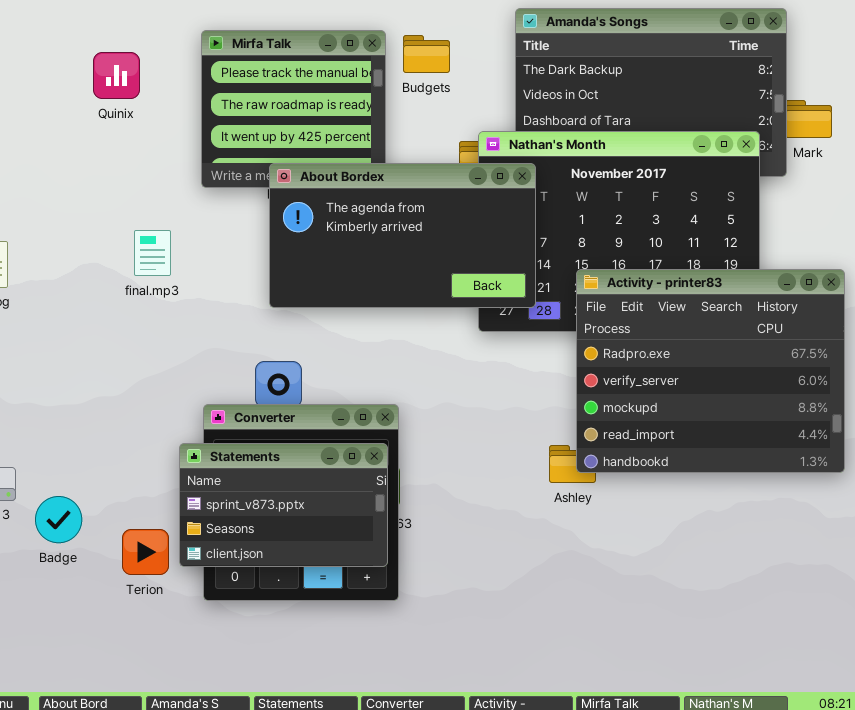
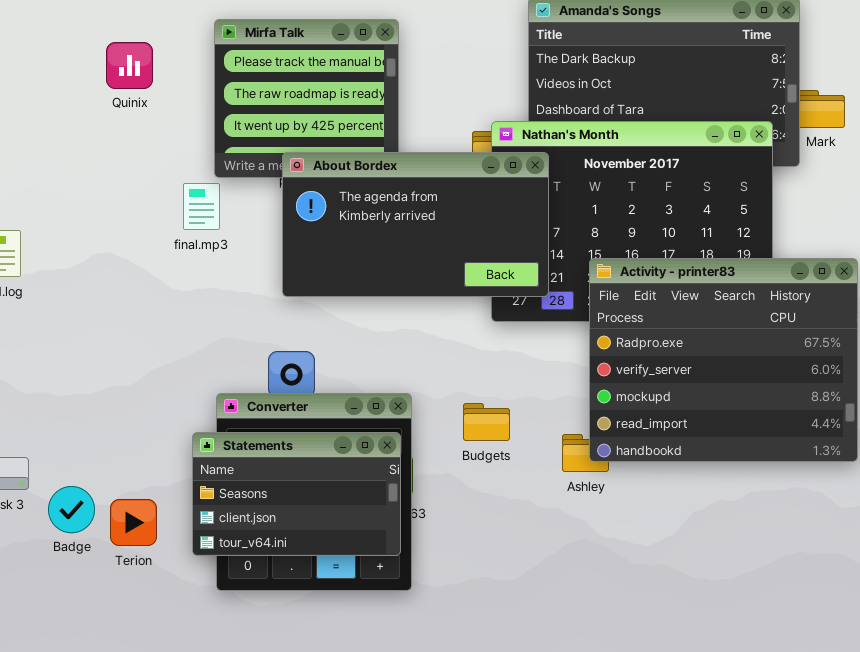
Budgets: [403,35,450,73] -> [463,403,510,441], moved
final.mp3: [134,230,171,276] -> [183,183,220,230], moved
Statements: [179,443,388,567] -> [192,432,401,556], scrolled down 1 row
Terion: [122,529,169,575] -> [110,499,157,546], moved

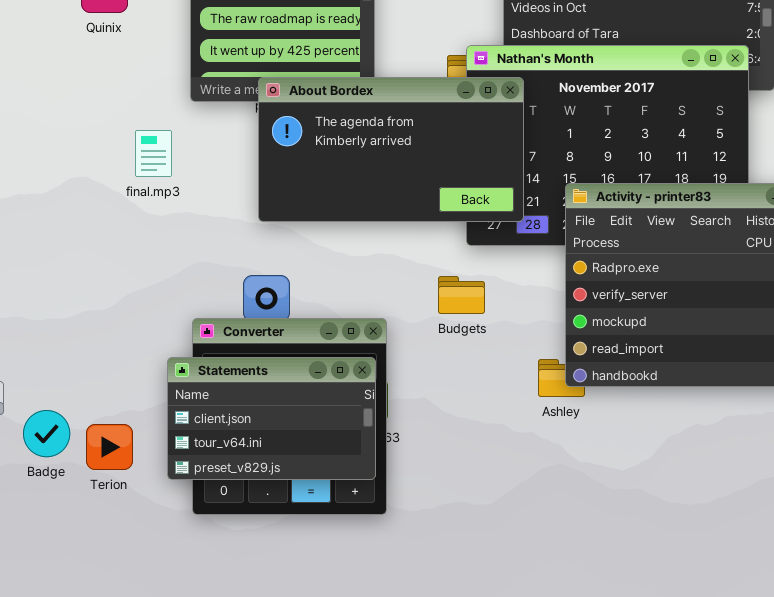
final.mp3: [183,183,220,230] -> [135,130,172,177], moved
Budgets: [463,403,510,441] -> [438,276,485,314], moved
Statements: [192,432,401,556] -> [167,357,376,480], scrolled down 1 row

